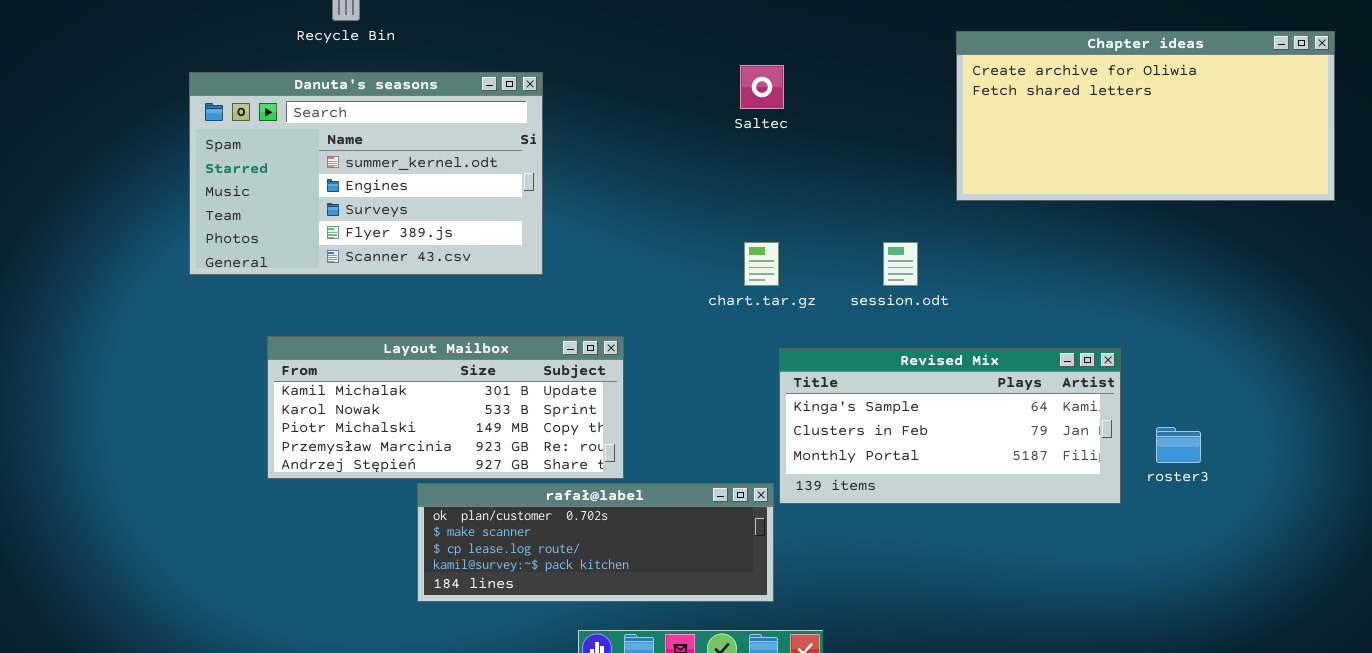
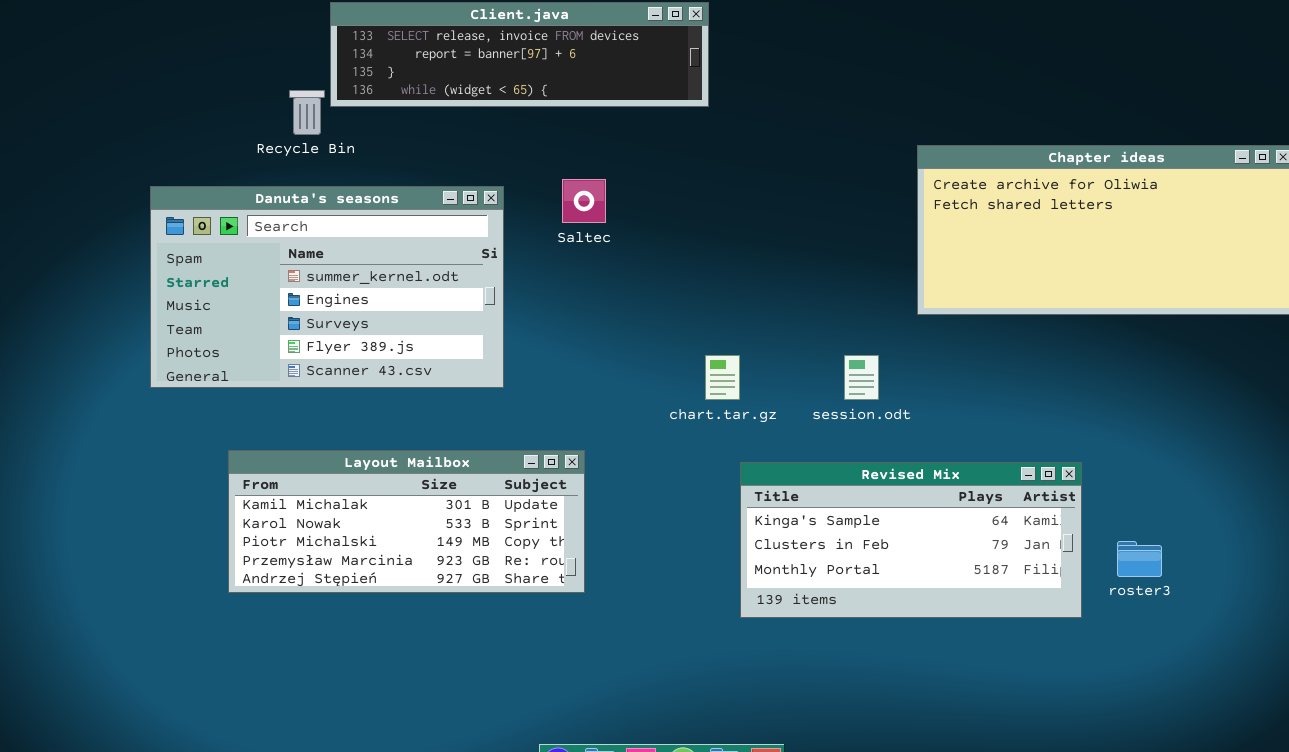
Saltec: [740,65,784,109] -> [562,179,606,223], moved
rafał@label: [417,483,774,602] -> none, closed

